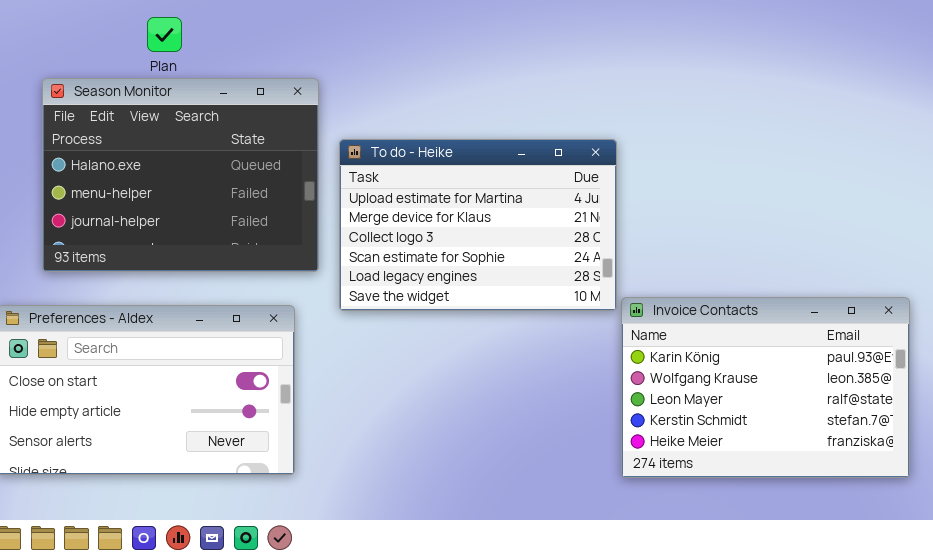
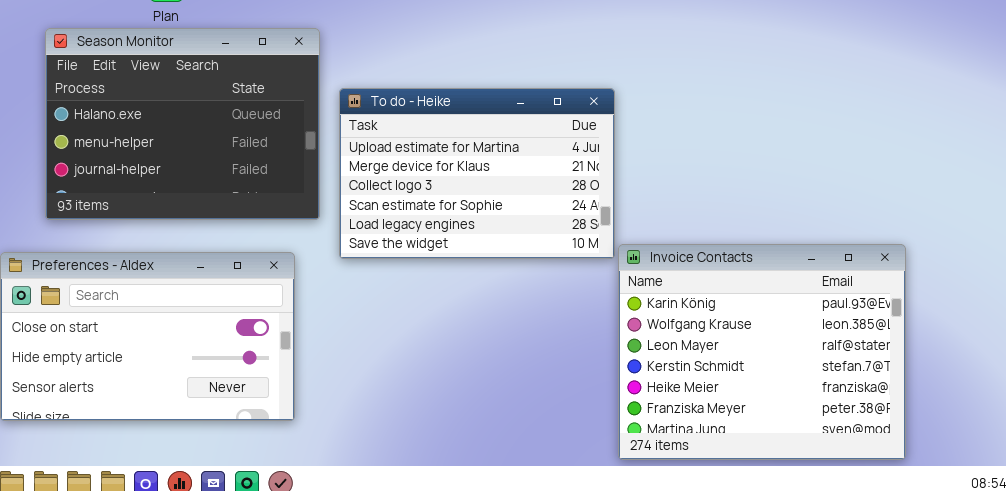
Invoice Contacts: [621,297,910,478] -> [618,244,906,460], resized

